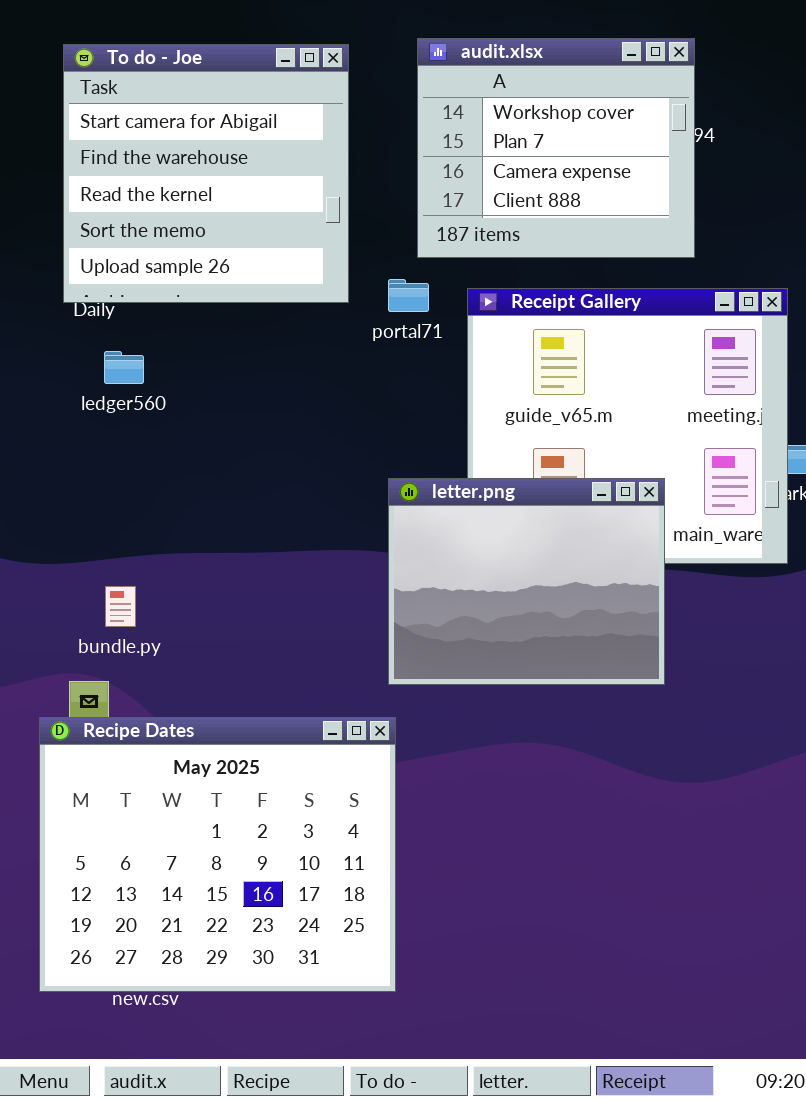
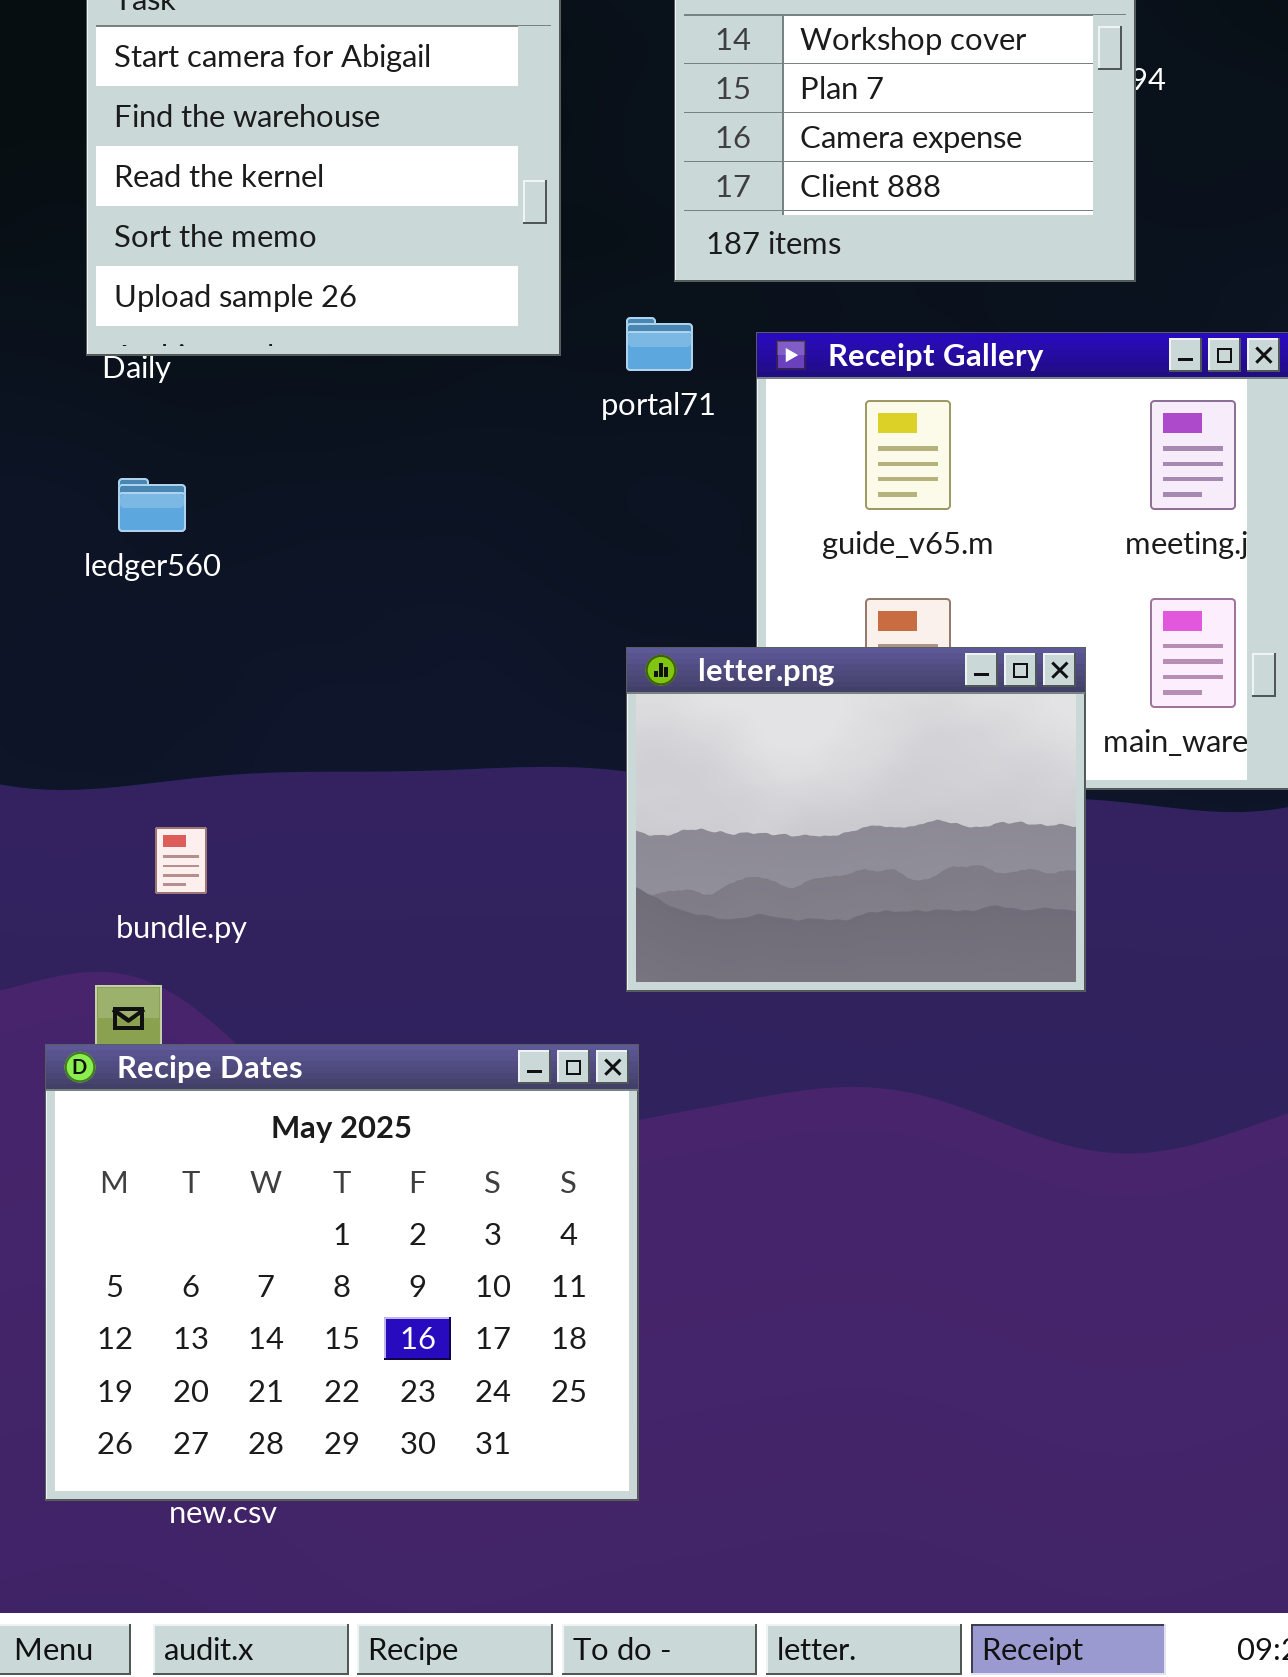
ledger560: [104,351,144,384] -> [118,478,186,532], moved

